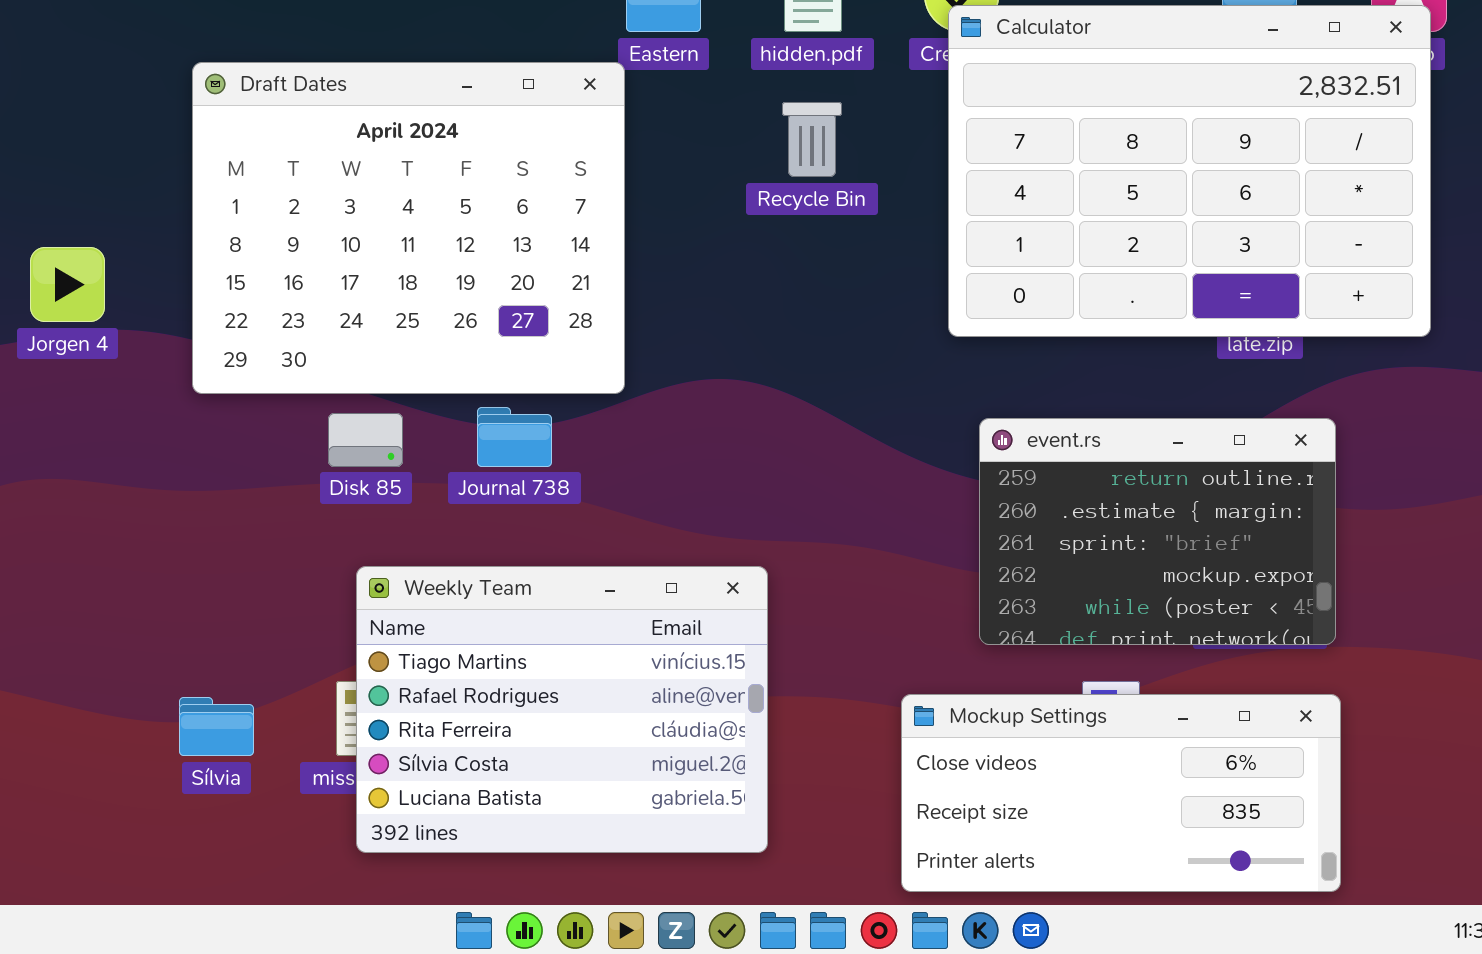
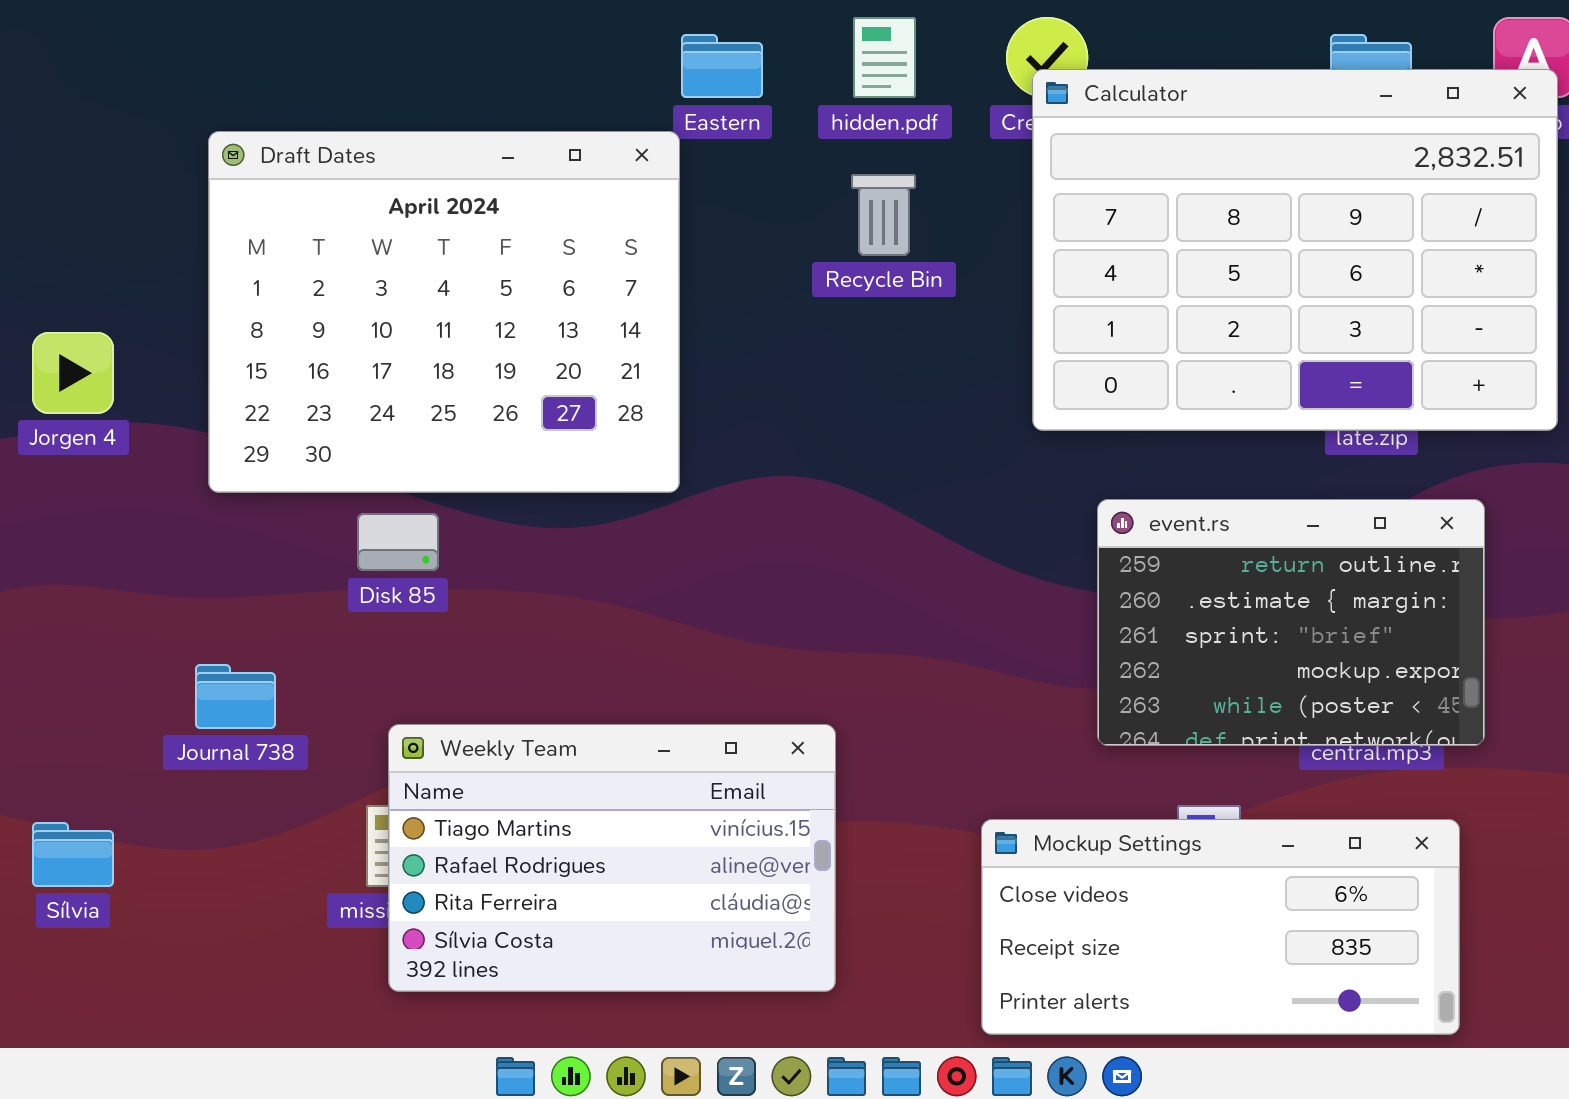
Journal 738: [477,407,552,467] -> [195,664,276,729], moved
event.rs: [979,418,1336,645] -> [1097,499,1485,746], moved
Weekly Team: [356,566,768,853] -> [388,724,836,992], resized
Sílvia: [179,697,254,756] -> [32,822,114,887], moved

